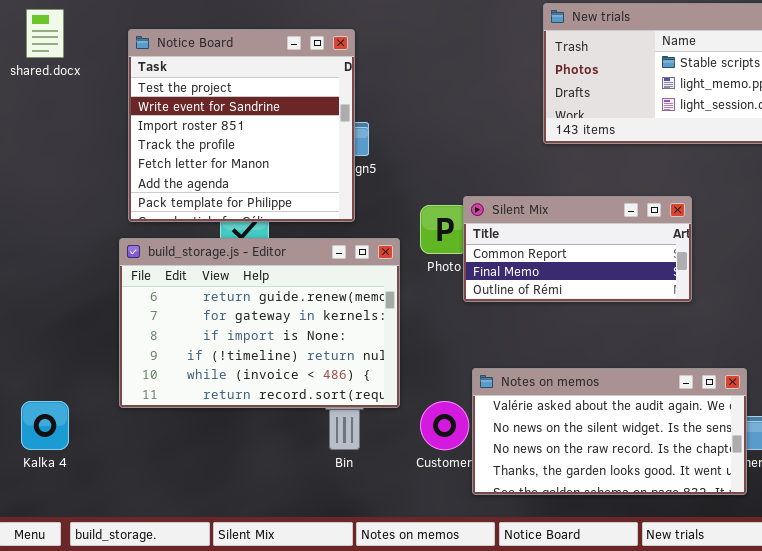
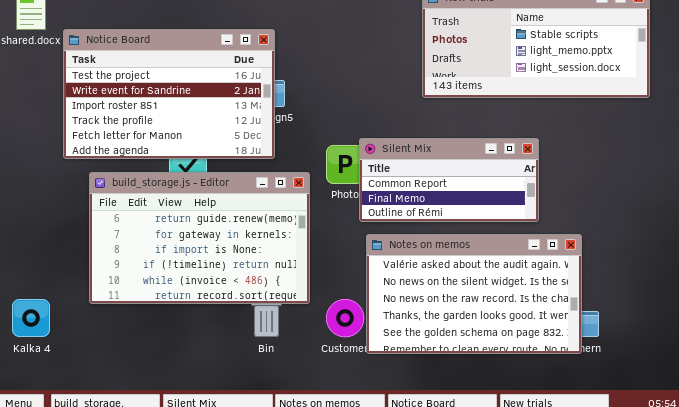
Notice Board: [128,29,355,222] -> [63,29,275,159], resized
Notes on memos: [472,368,747,495] -> [366,234,582,354], moved, resized

